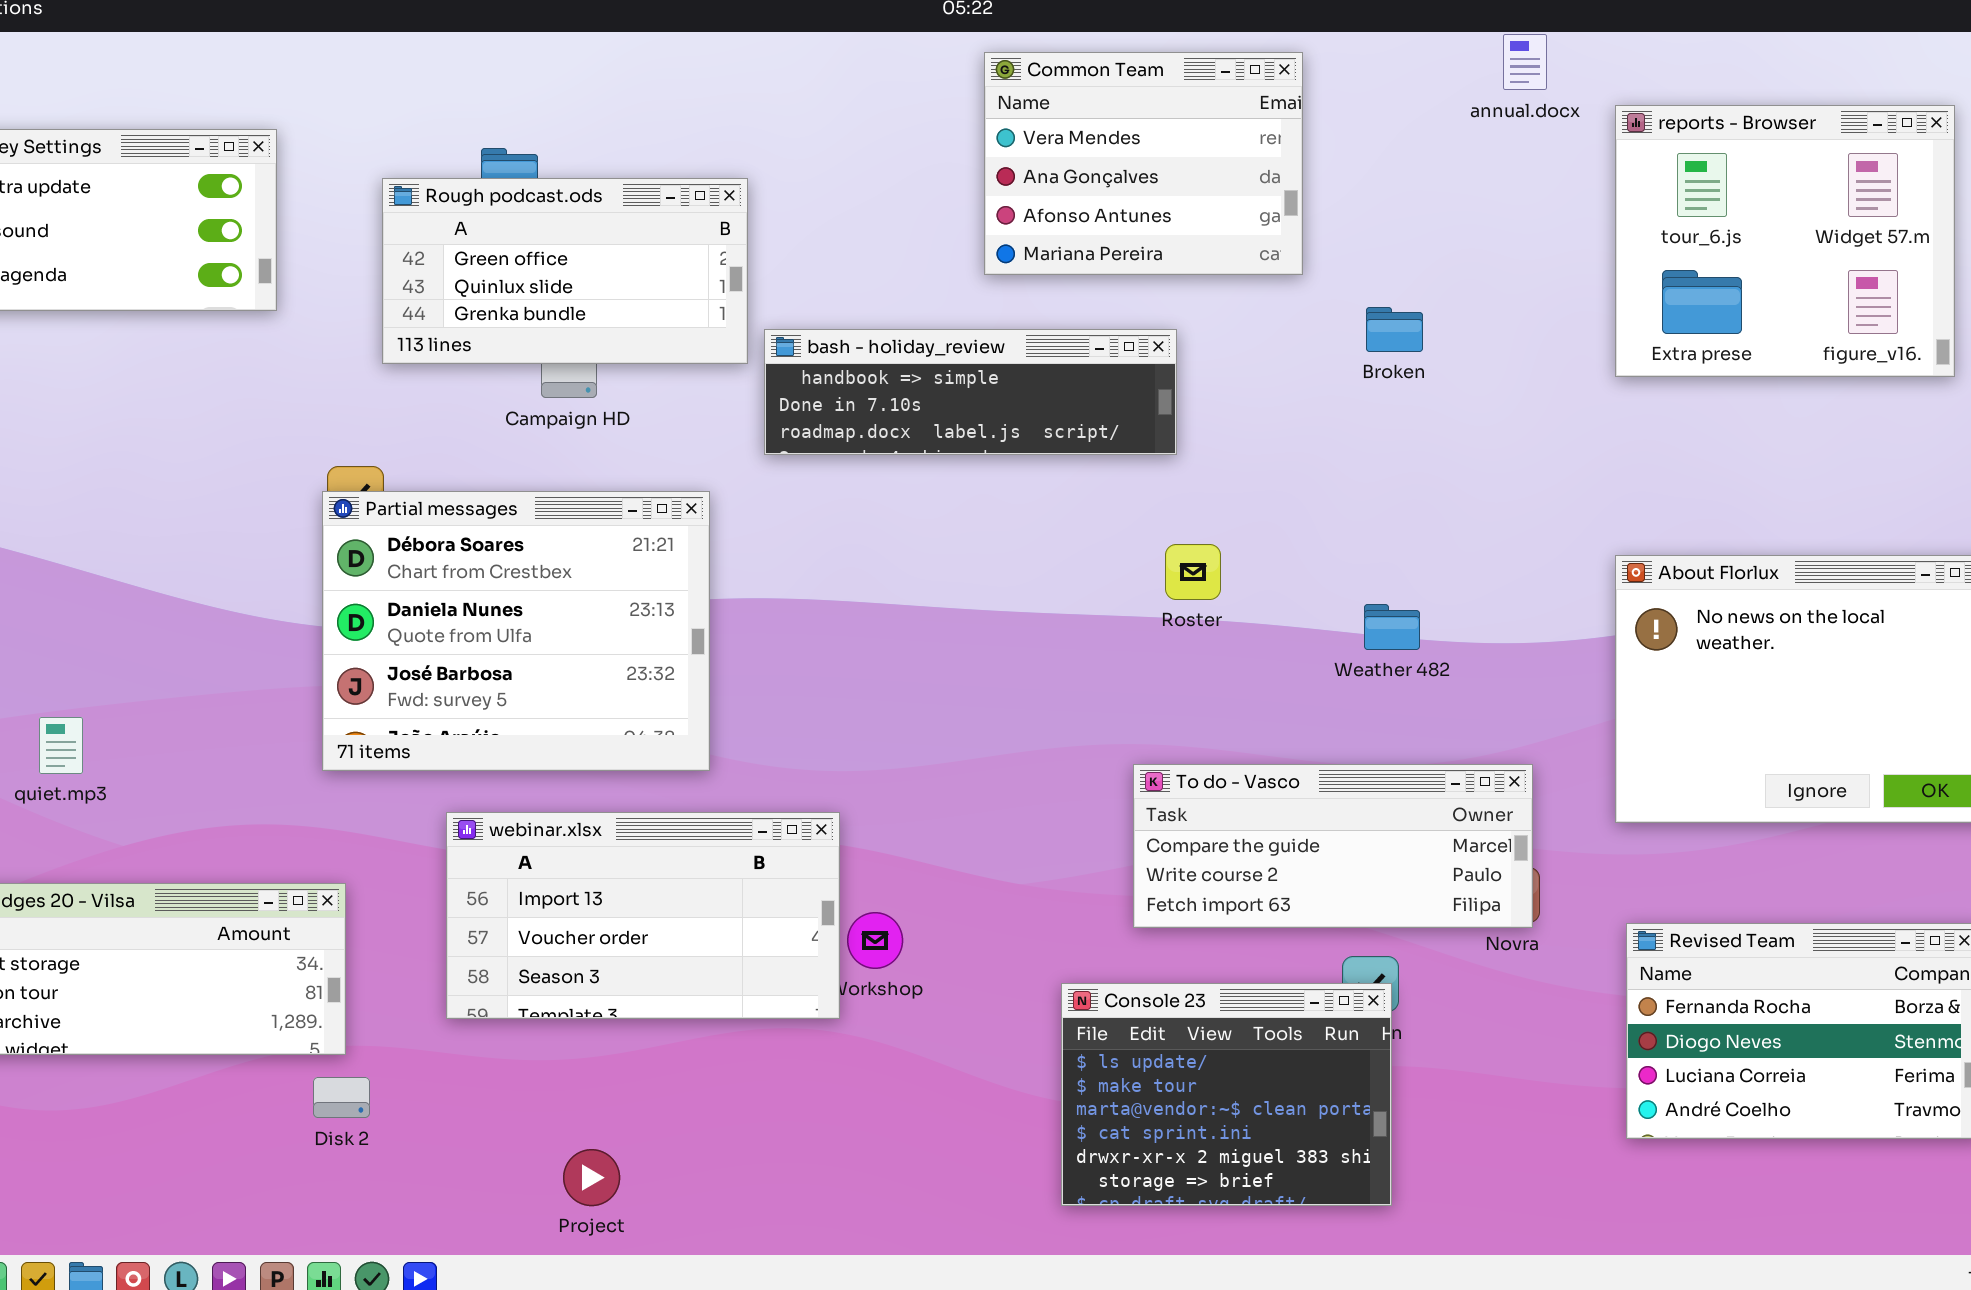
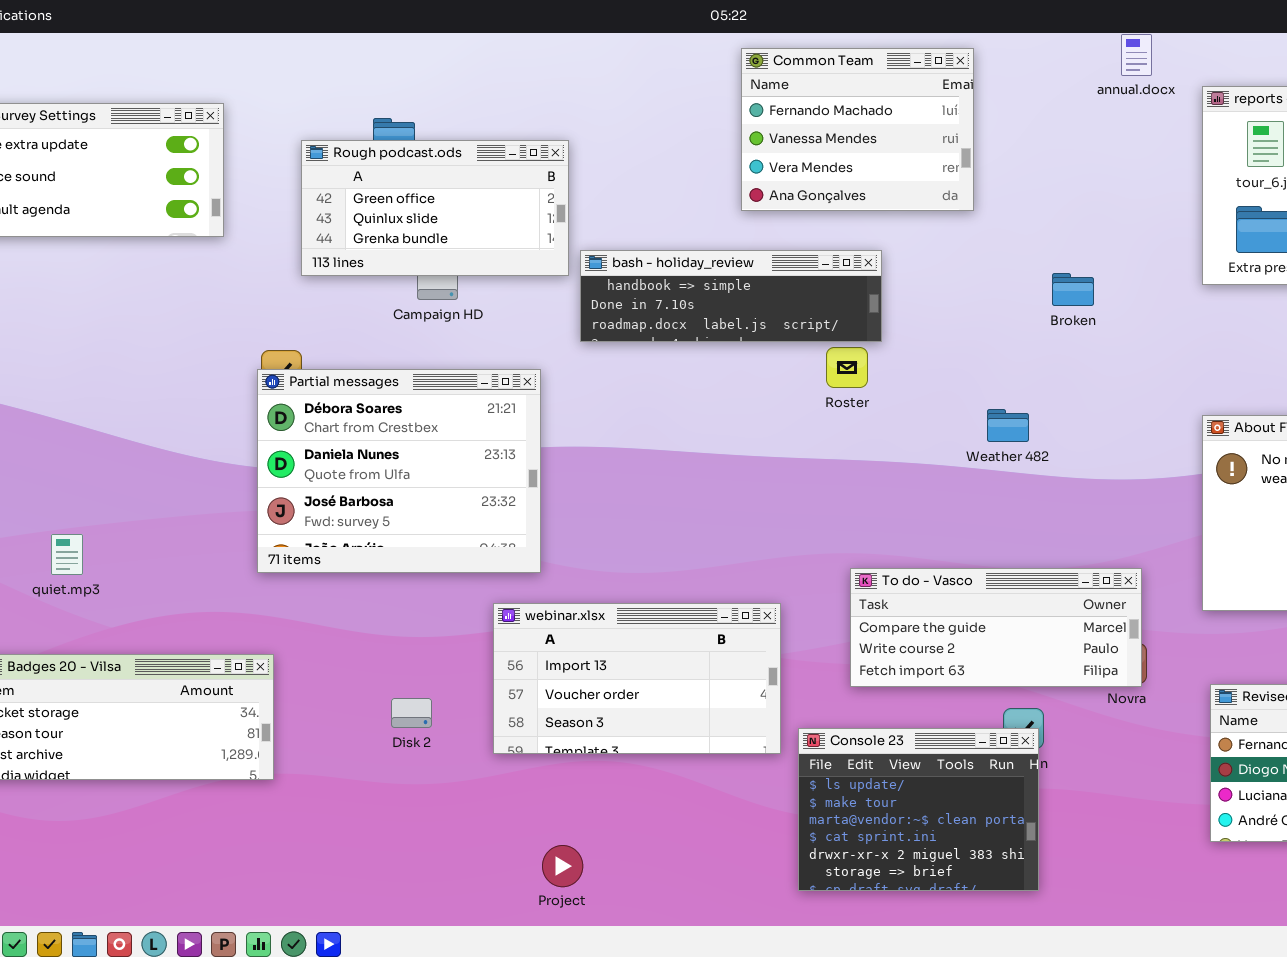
Common Team: [984,52,1303,275] -> [741,48,974,211], scrolled up 2 rows
Broken: [1366,307,1423,352] -> [1052,273,1094,306], moved
Roster: [1165,544,1221,600] -> [826,347,868,388], moved
Weather 482: [1364,604,1420,650] -> [987,409,1029,442], moved
webinar.xlsx: [446,812,840,1019] -> [493,603,781,754], moved
Disk 2: [313,1077,370,1118] -> [391,698,432,728], moved
Project: [563,1149,620,1206] -> [542,845,583,887], moved

